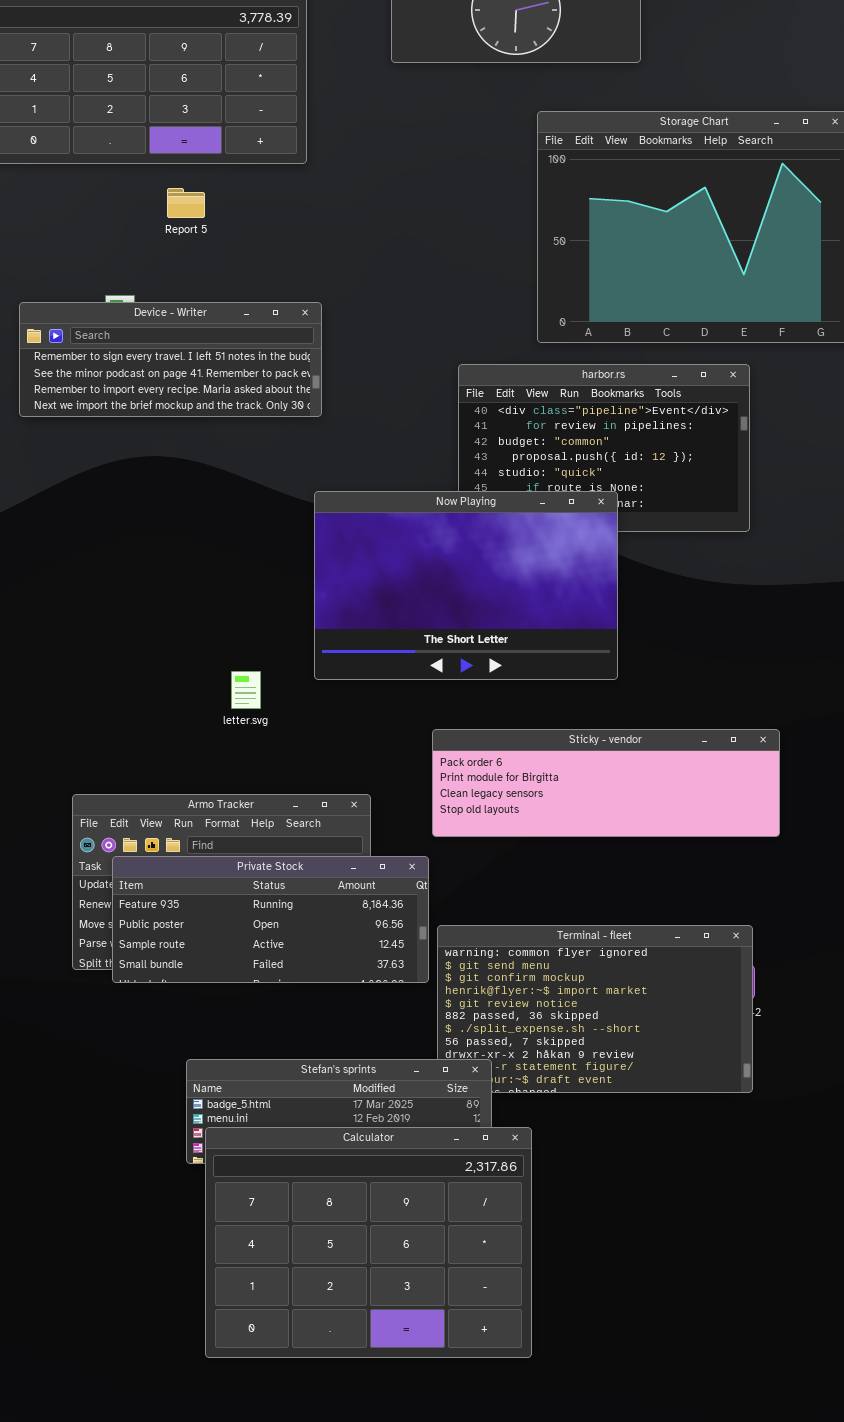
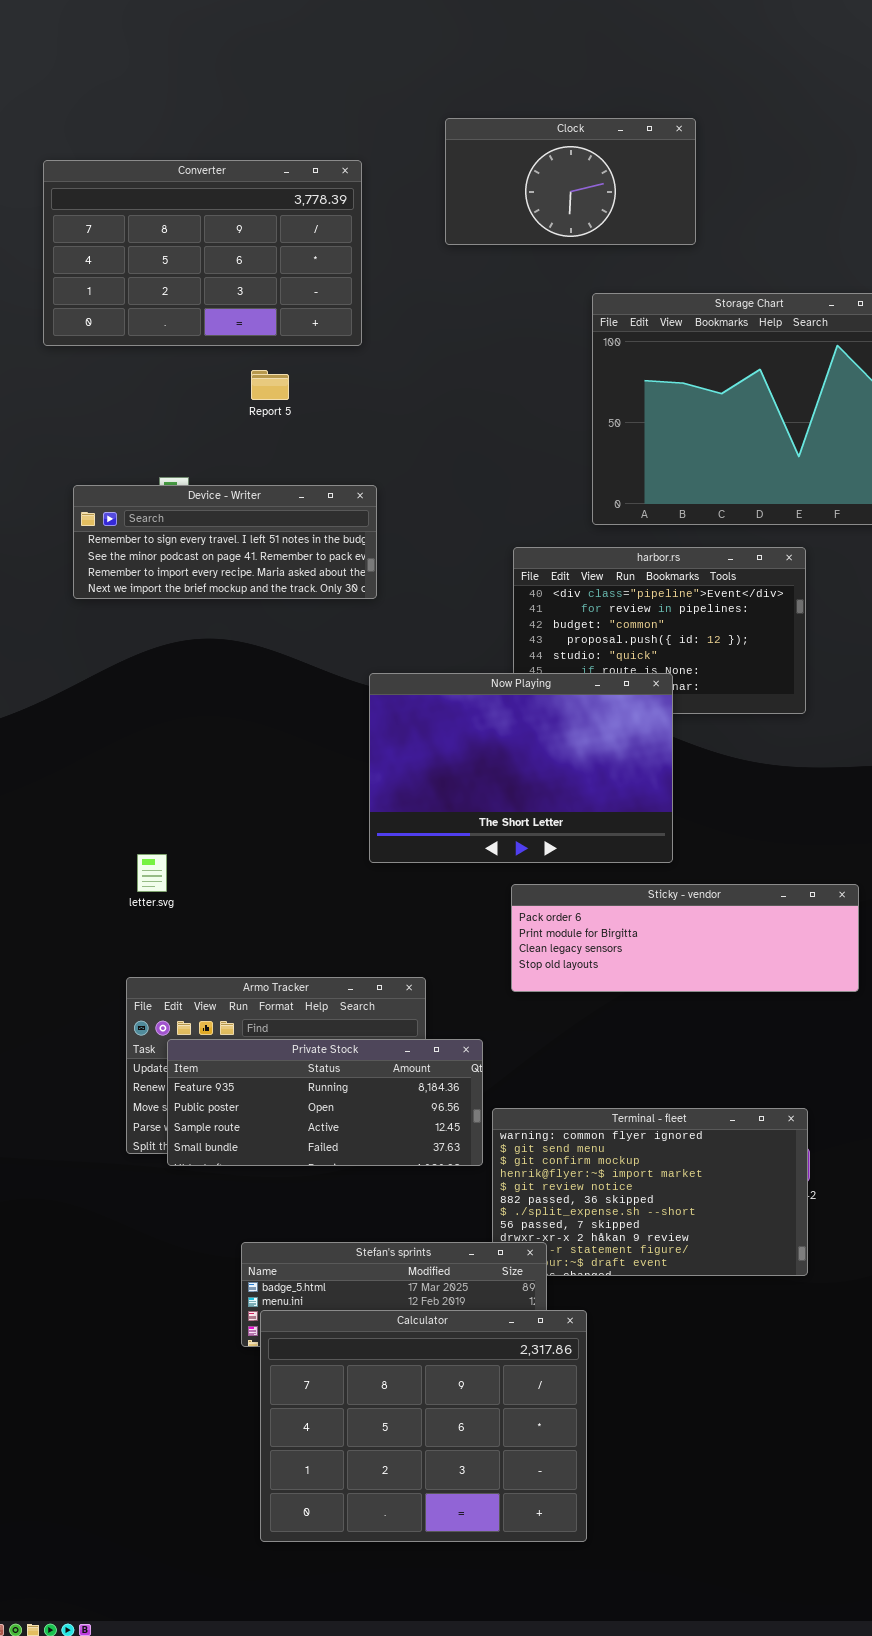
Report 5: [167,188,205,218] -> [251,370,289,400], moved
letter.svg: [231,671,261,709] -> [137,854,167,892], moved
Sticky - vendor: [432,729,780,837] -> [511,884,859,992], moved

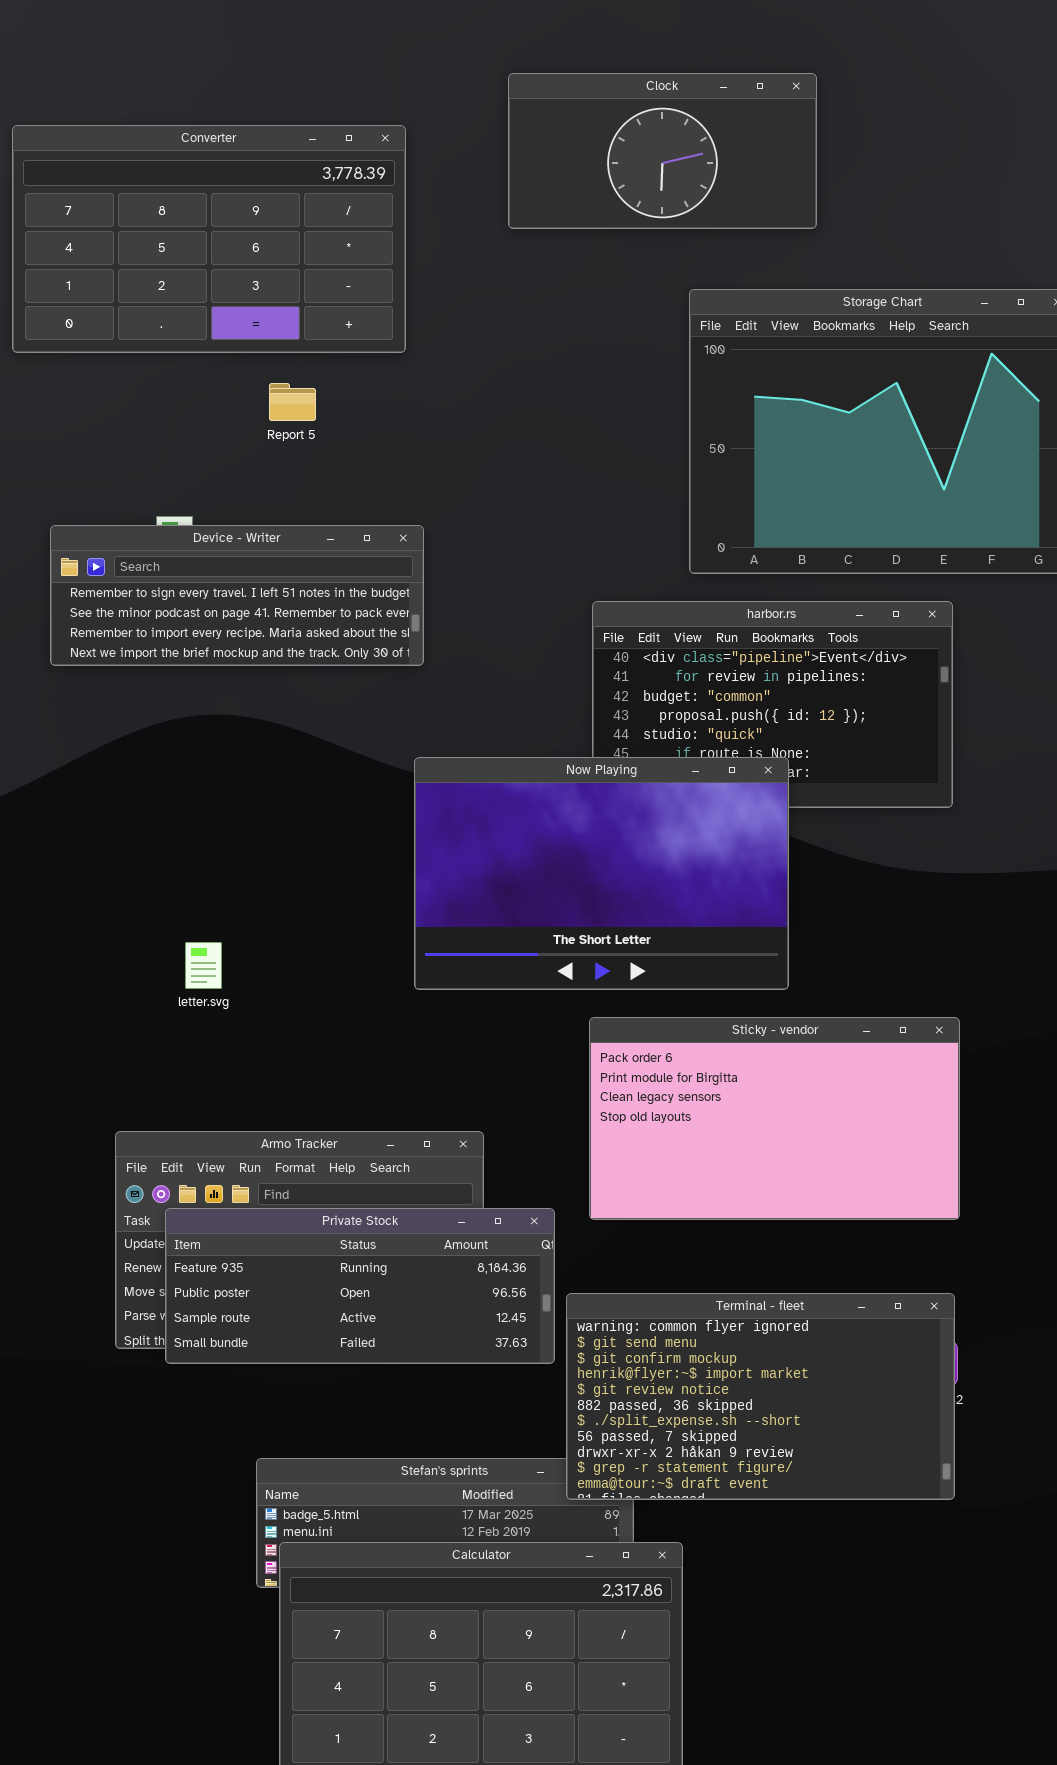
letter.svg: [137,854,167,892] -> [185,942,222,989], moved
Sticky - vendor: [511,884,859,992] -> [589,1017,960,1220], resized
Terminal - fleet: [492,1108,808,1276] -> [566,1293,955,1500], raised

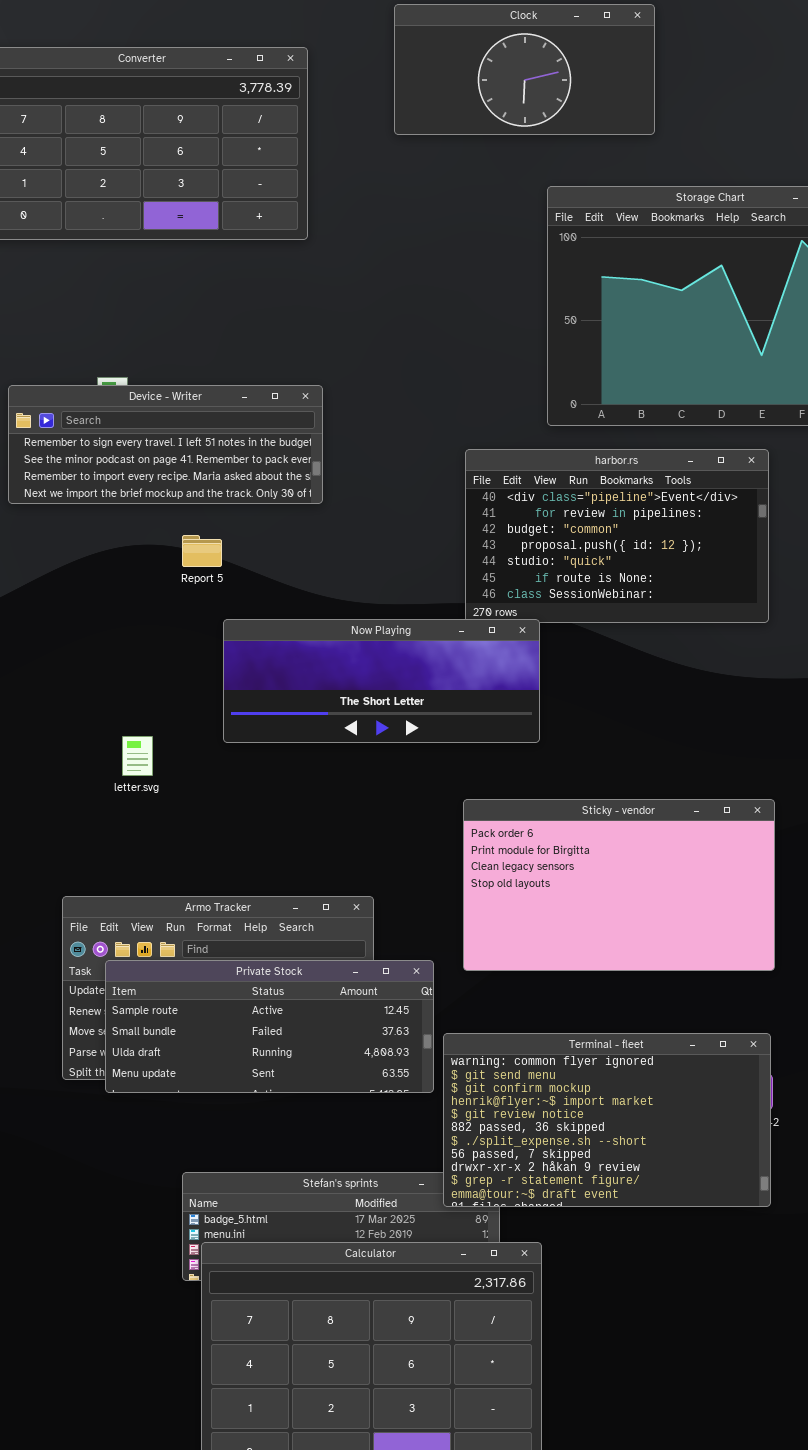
Report 5: [269,383,316,421] -> [182,535,222,567], moved
Now Playing: [414,757,789,990] -> [223,619,540,743], moved, resized
Private Stock: [165,1208,555,1364] -> [105,960,434,1093], scrolled down 2 rows

